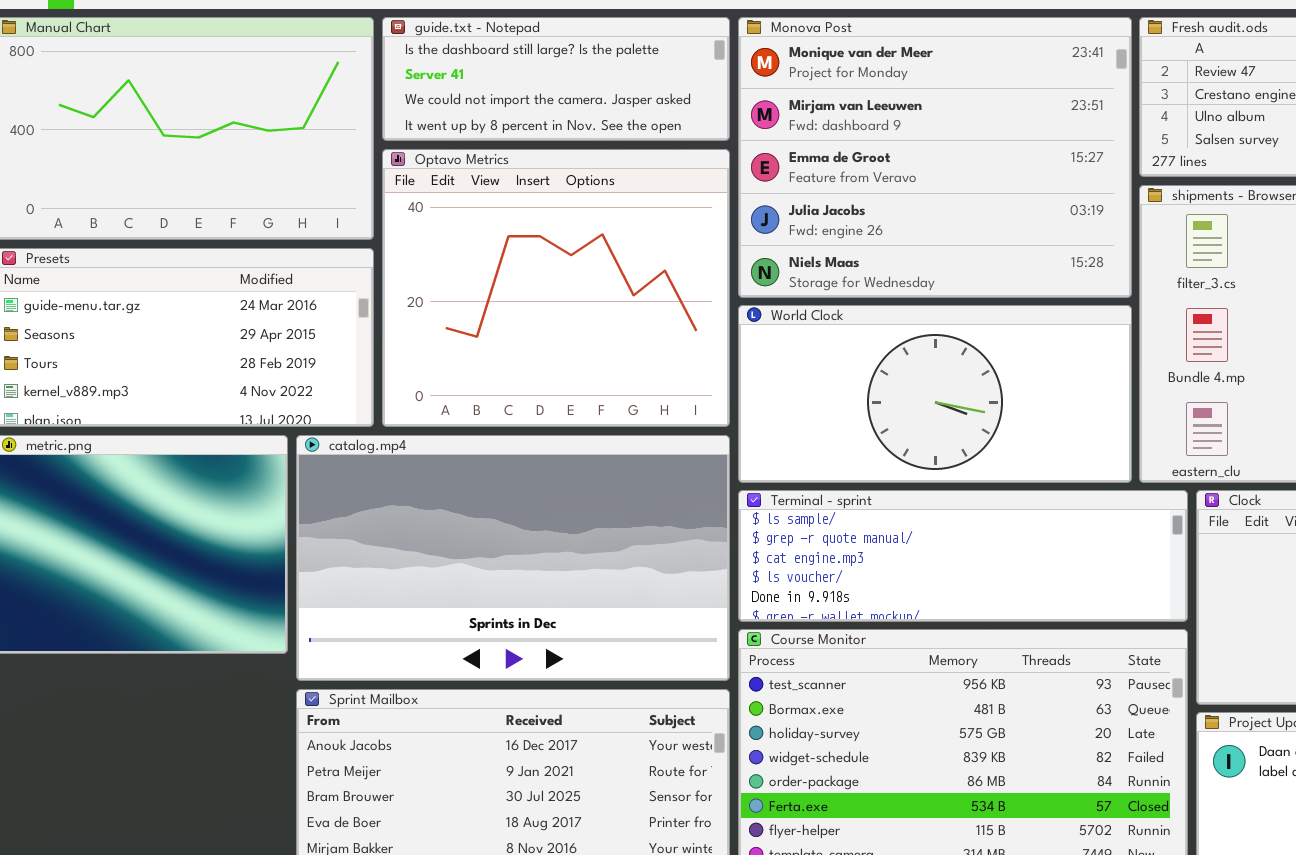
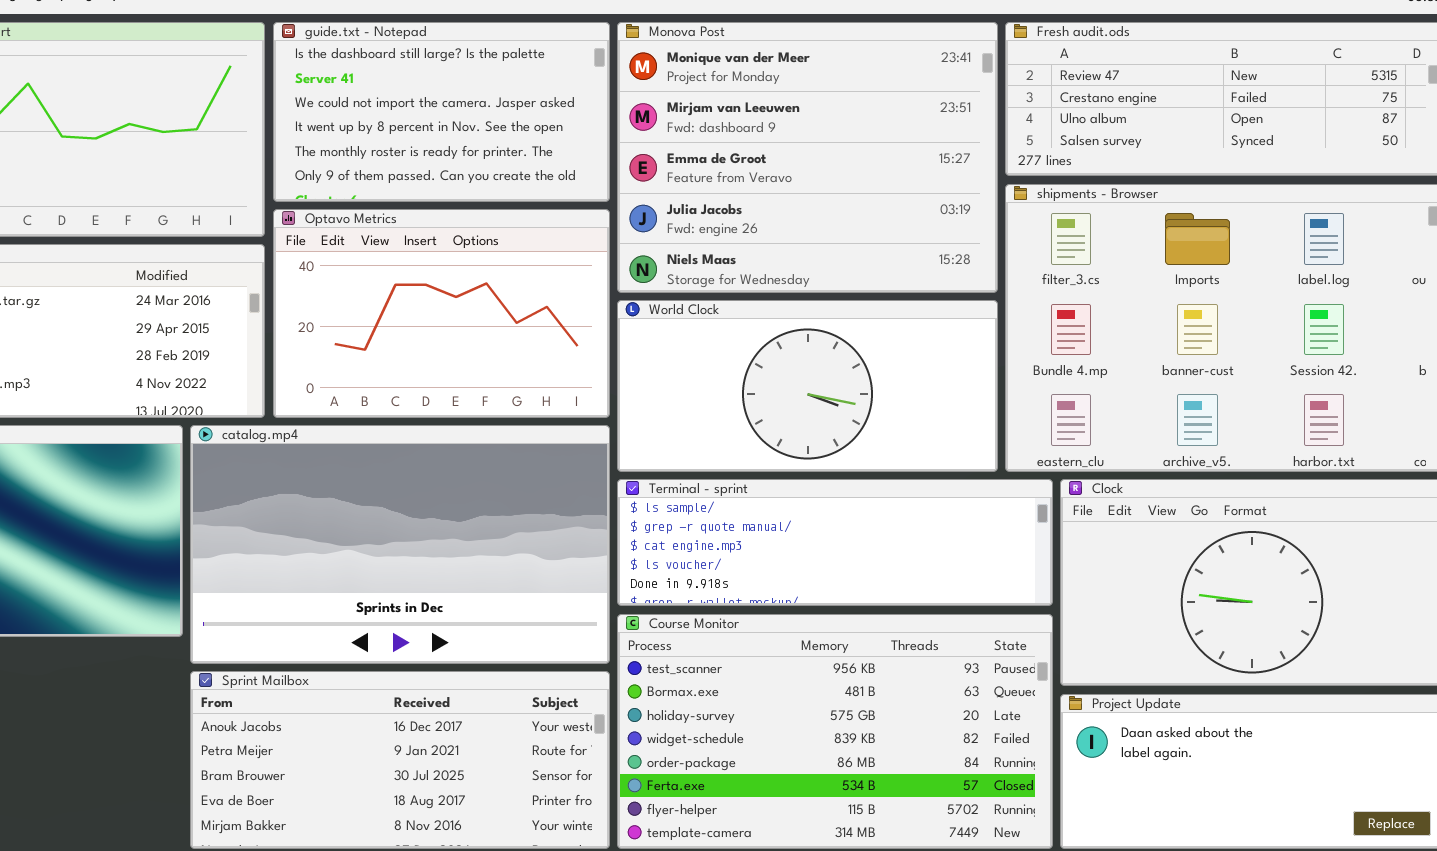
guide.txt - Notepad: [382,17,730,141] -> [273,22,610,202], resized
Optavo Metrics: [382,149,730,427] -> [273,209,610,418], resized

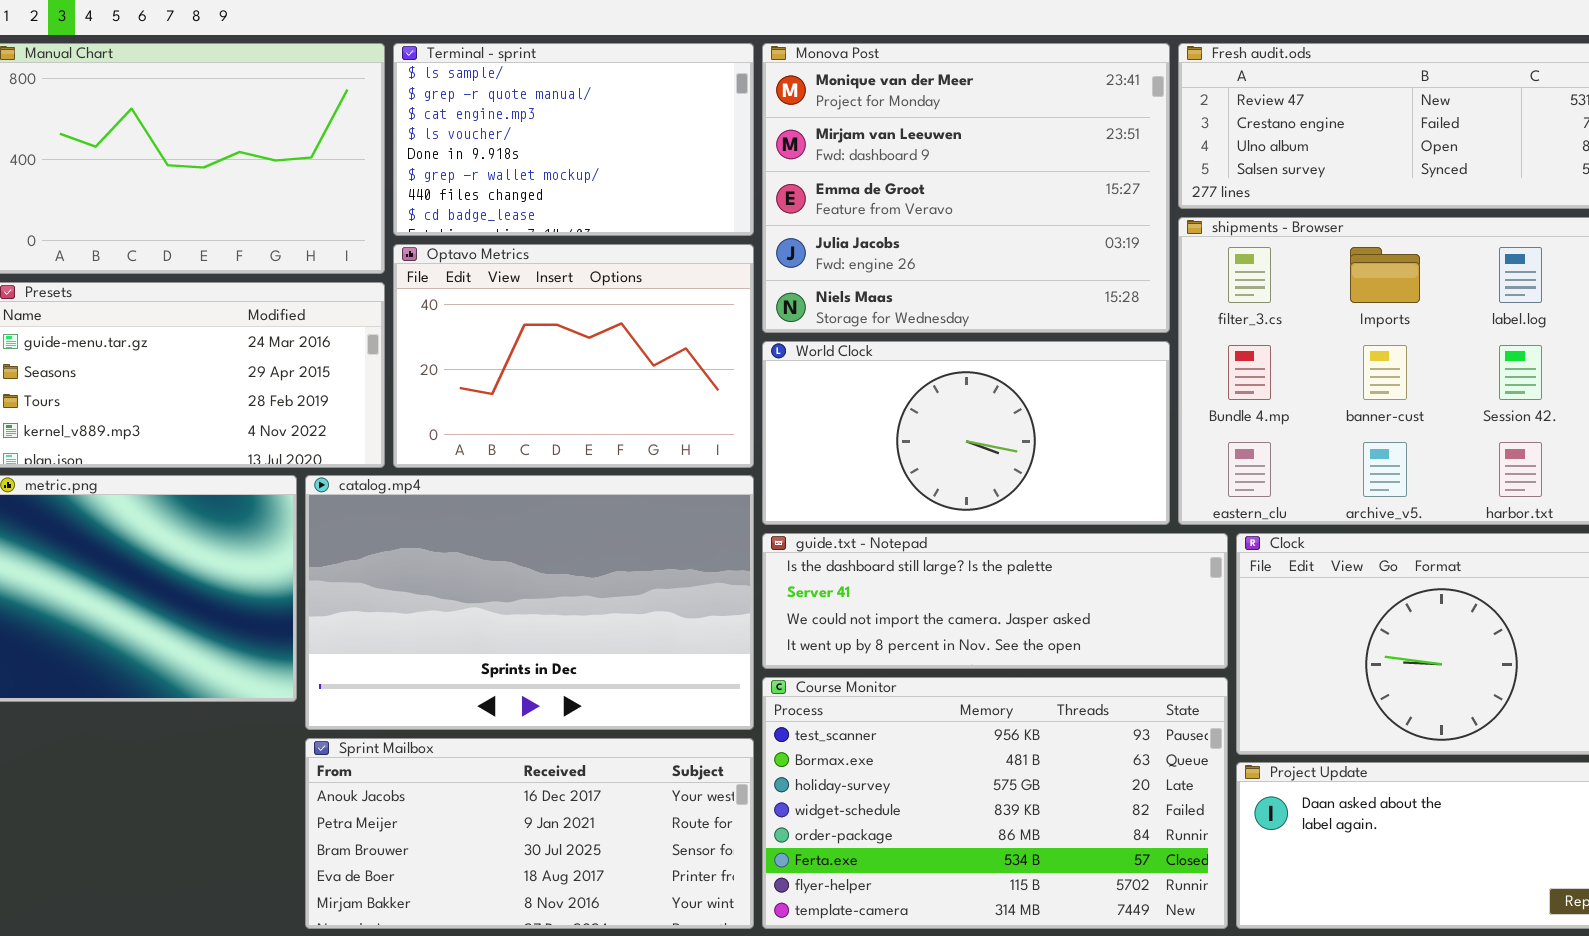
guide.txt - Notepad: [273,22,610,202] -> [762,533,1228,669], moved, resized
Terminal - sprint: [617,479,1053,606] -> [393,43,754,236], moved, resized

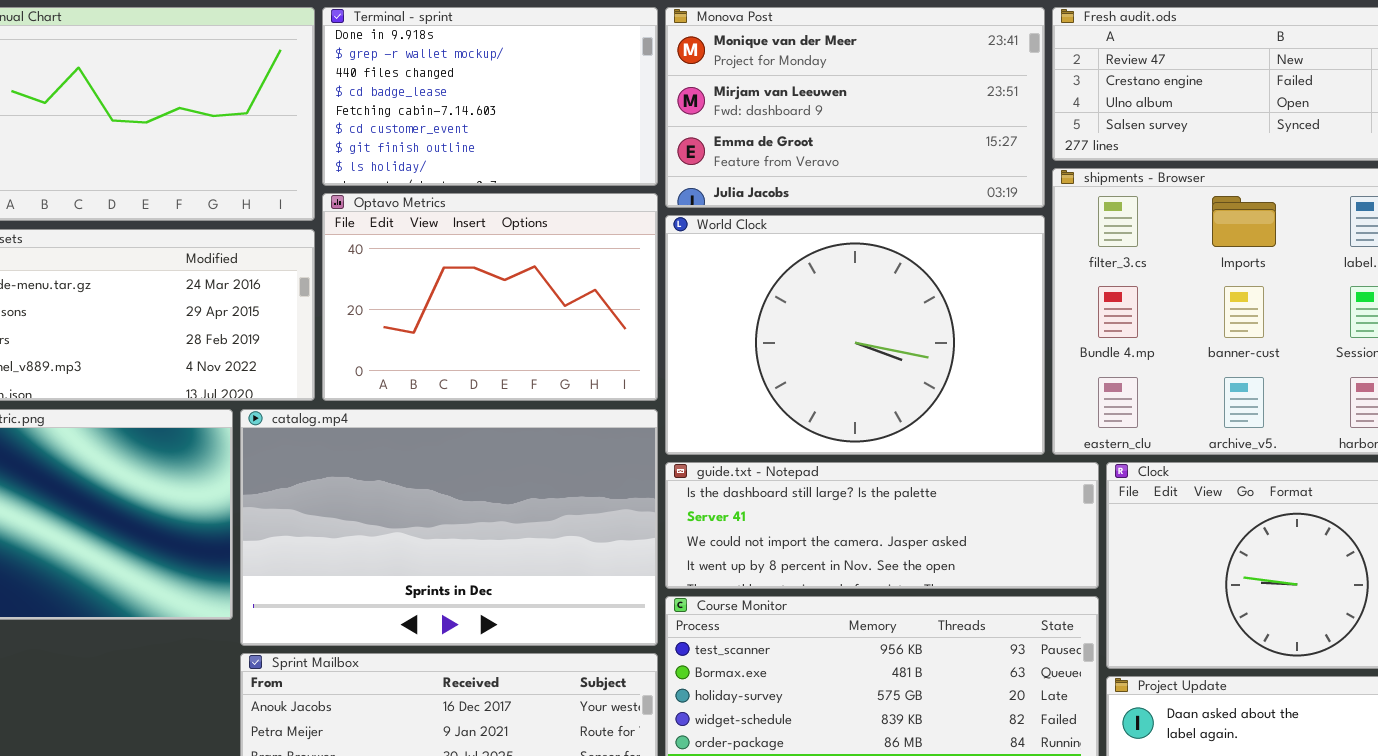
Terminal - sprint: [393,43,754,236] -> [322,7,658,186], scrolled down 4 rows
Monova Post: [762,43,1170,333] -> [665,7,1045,208], resized
World Clock: [762,341,1170,525] -> [665,215,1045,455], resized

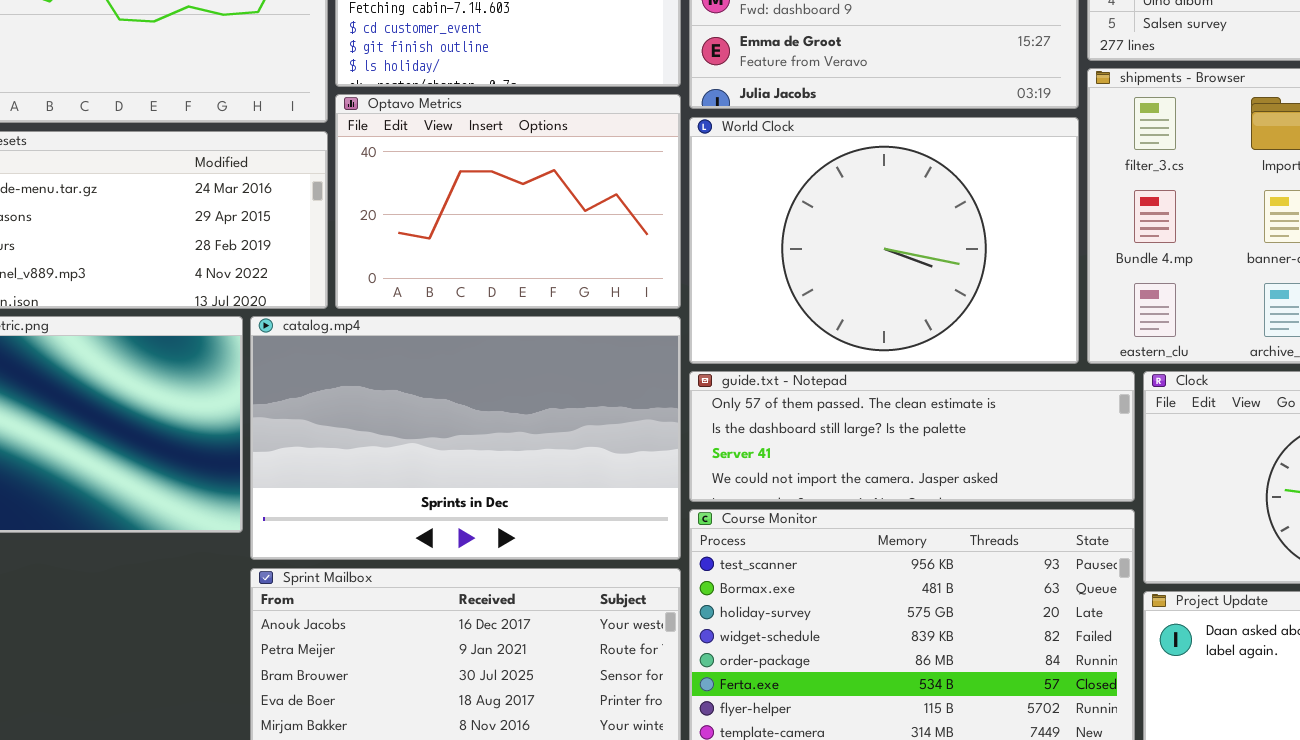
guide.txt - Notepad: [665,462,1099,589] -> [689,371,1135,502], scrolled up 1 row

